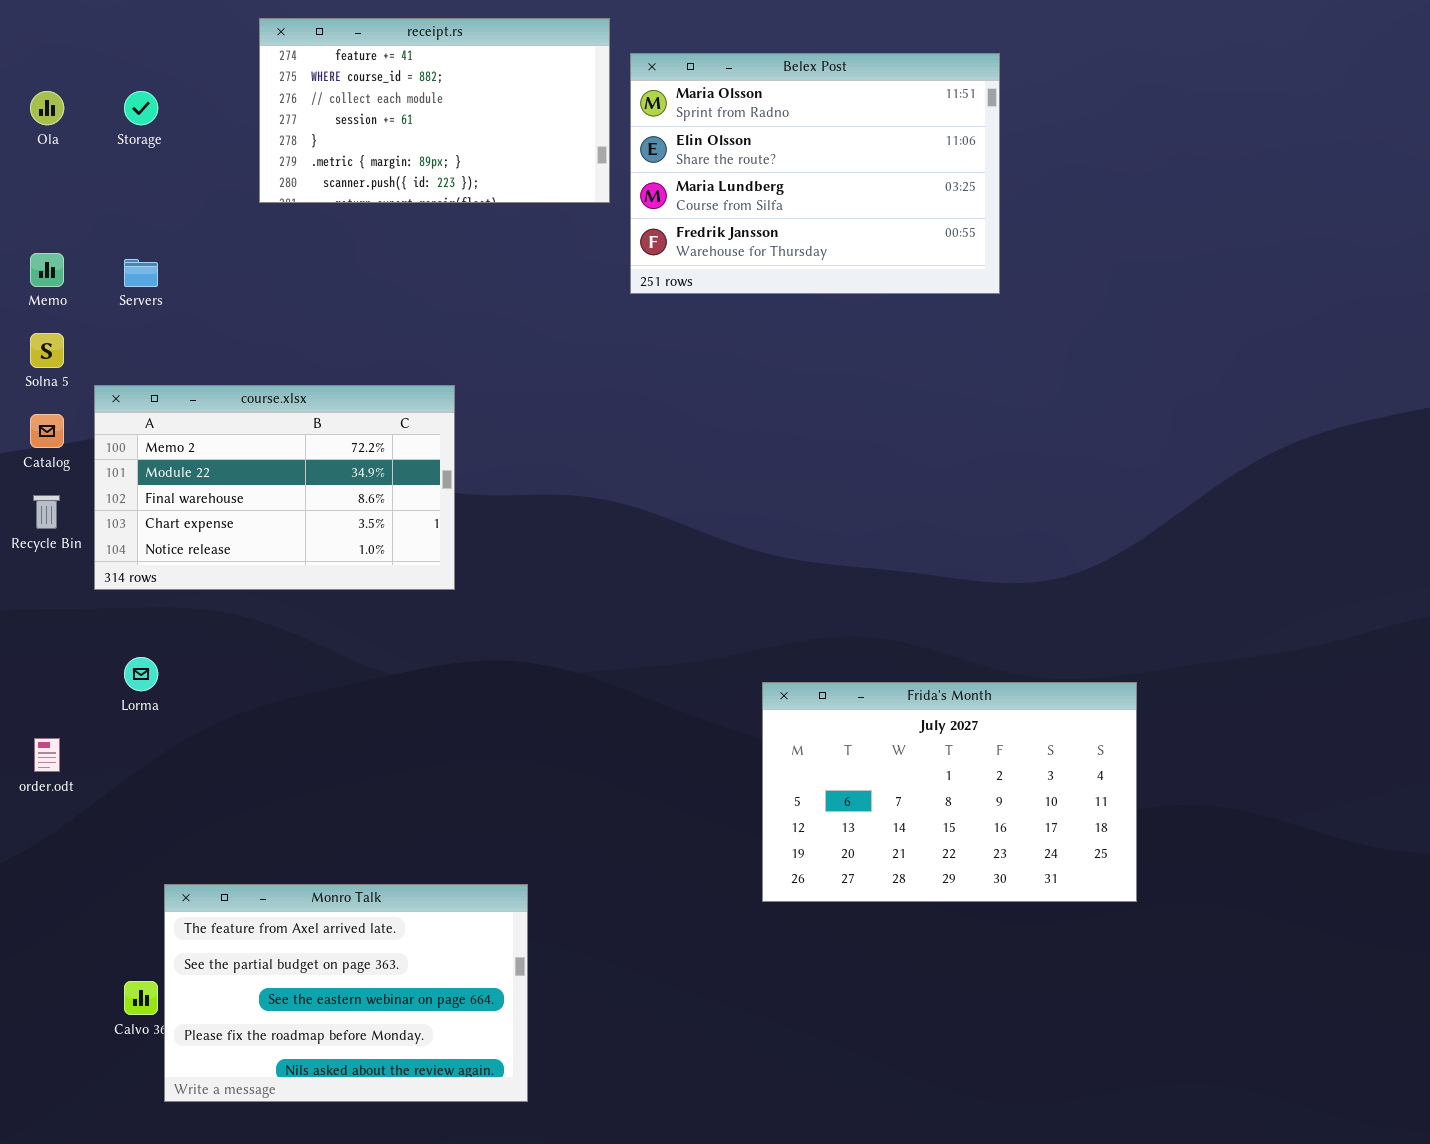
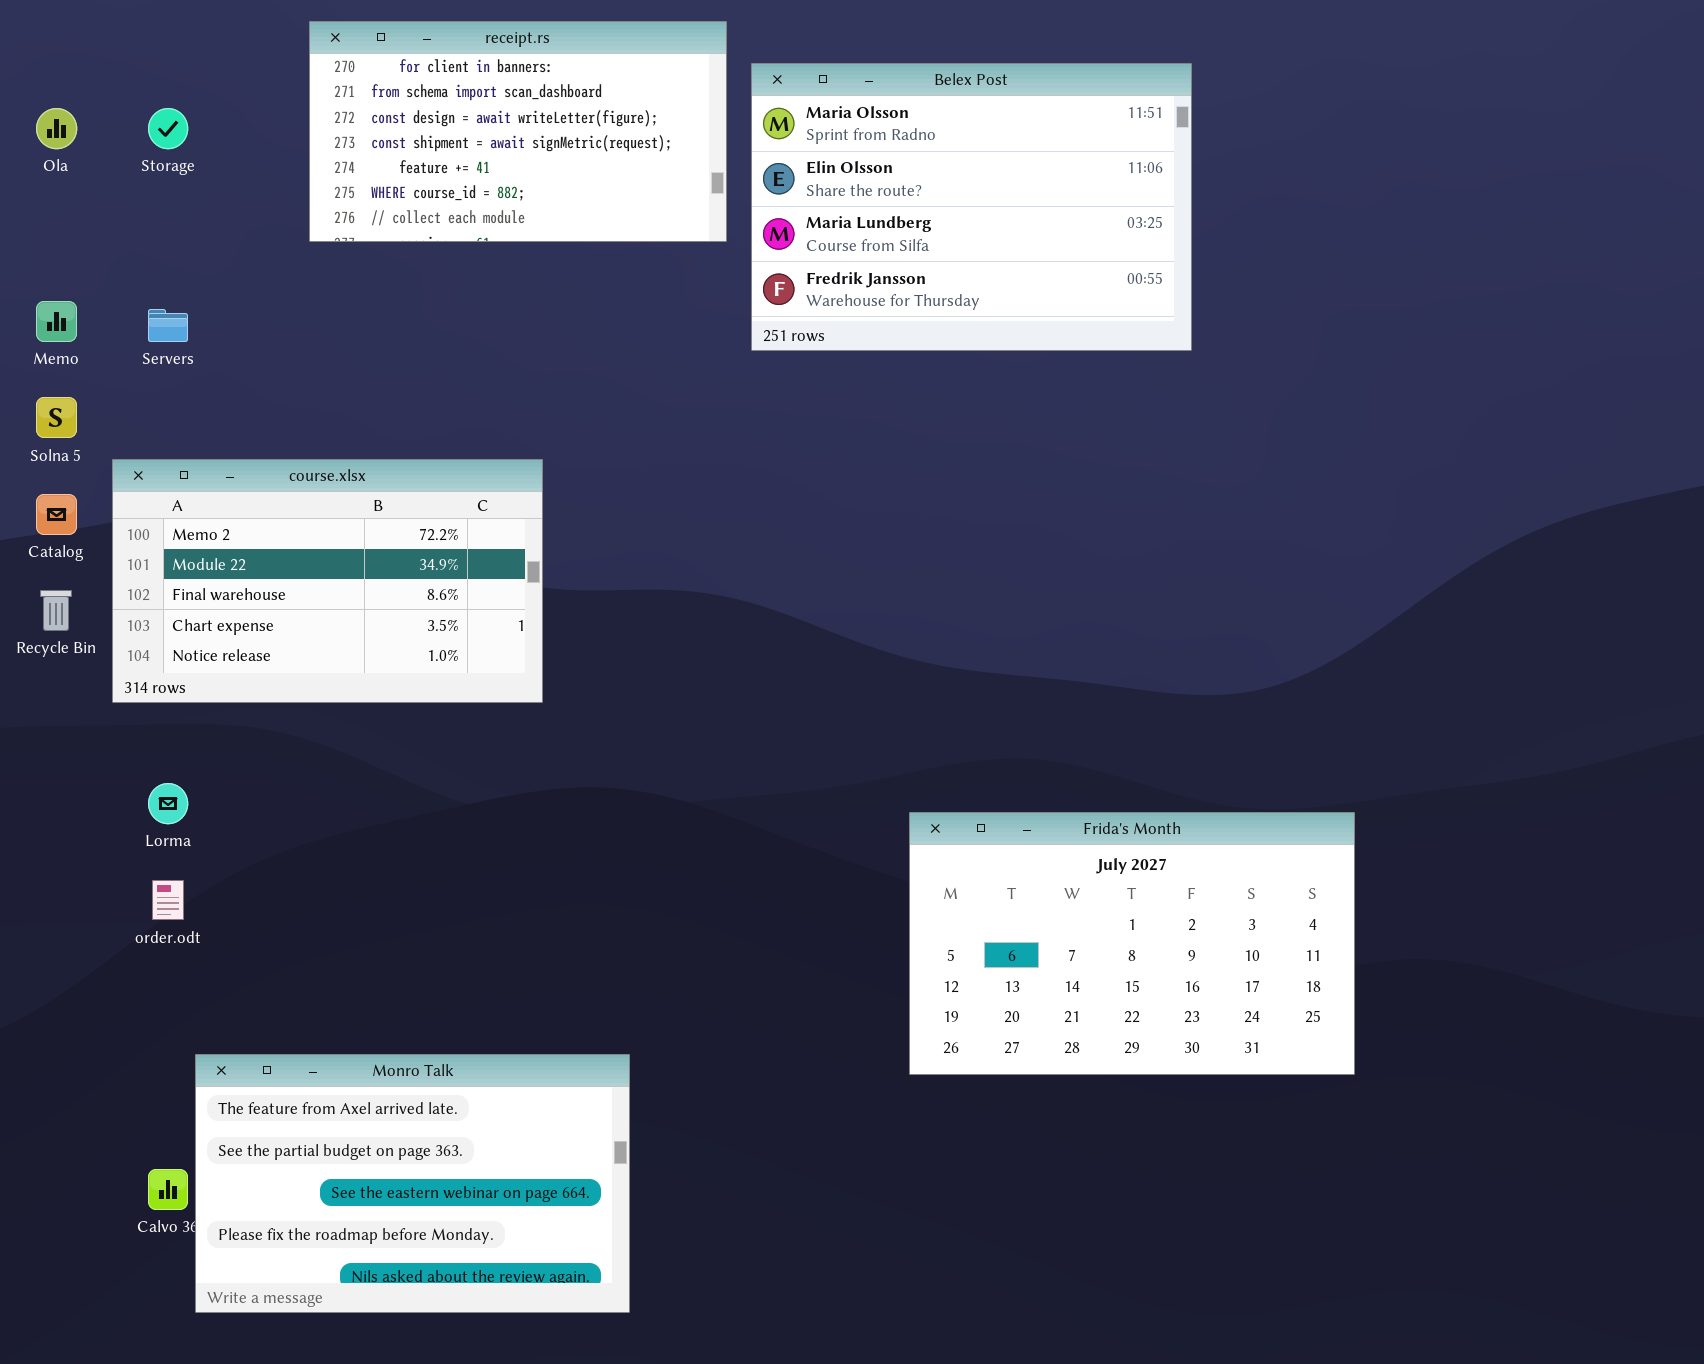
receipt.rs: [259,18,610,203] -> [309,21,727,242], scrolled up 4 rows
order.odt: [34,738,60,772] -> [152,880,184,920], moved

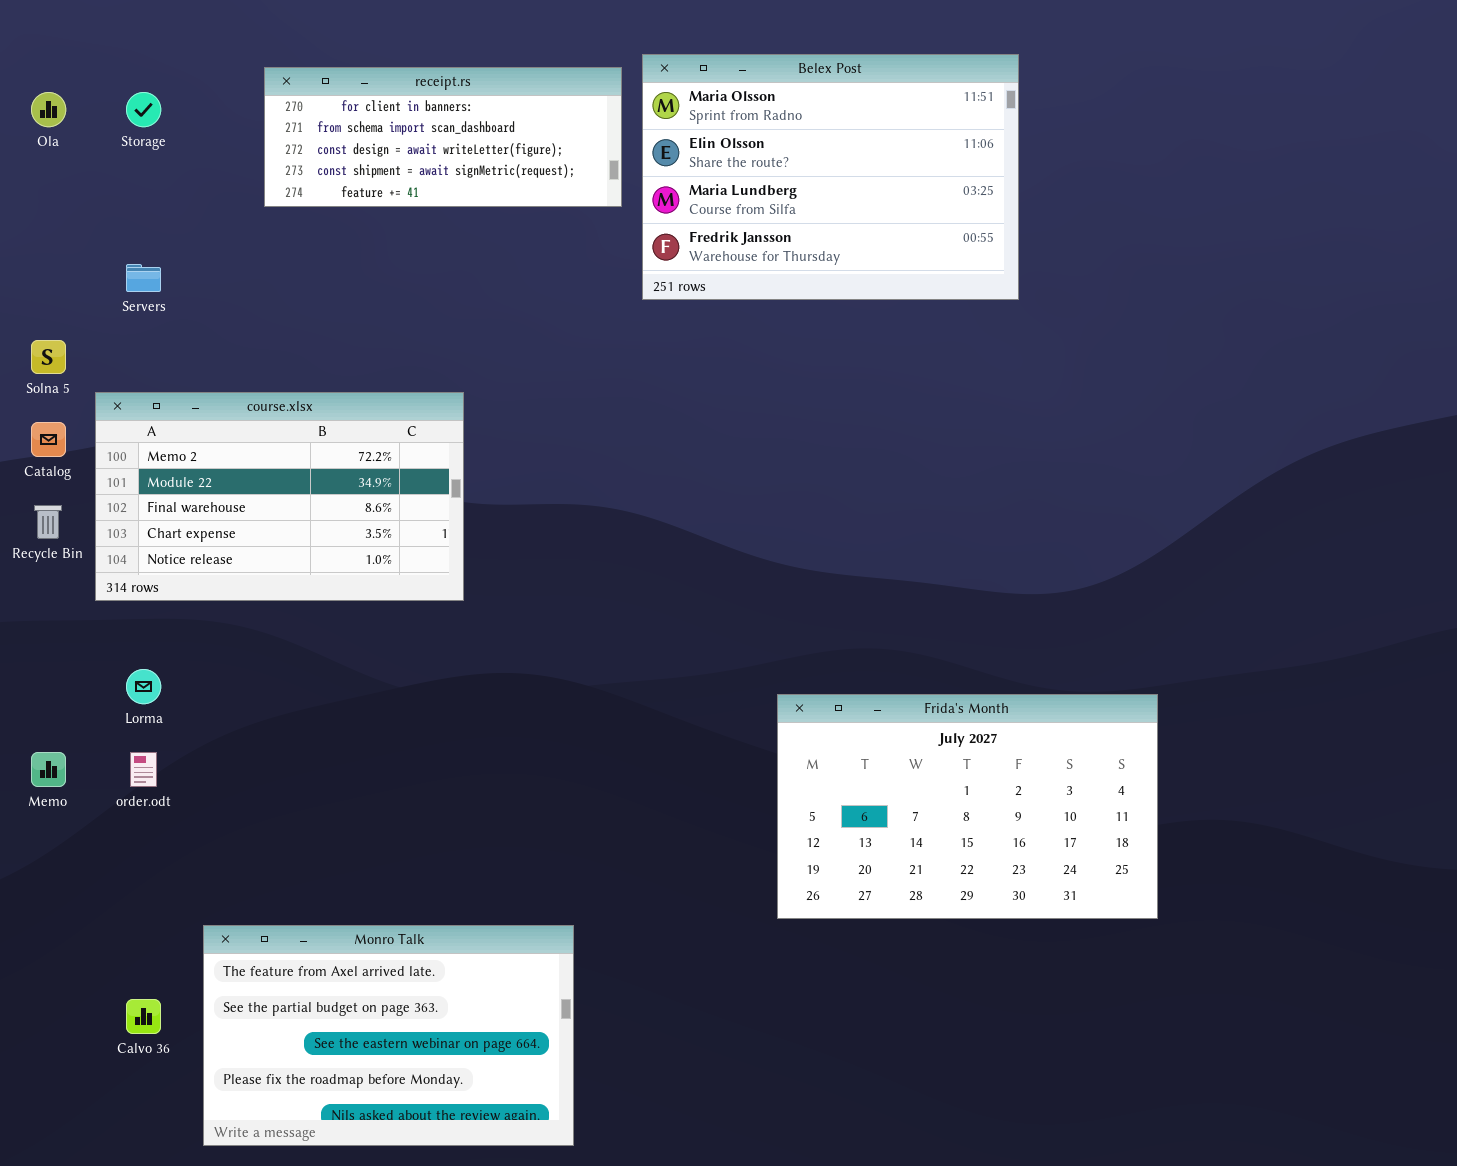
receipt.rs: [309,21,727,242] -> [264,67,622,207], resized
Memo: [36,301,77,342] -> [31,752,66,787], moved
Monro Talk: [195,1054,630,1313] -> [203,925,574,1146], moved

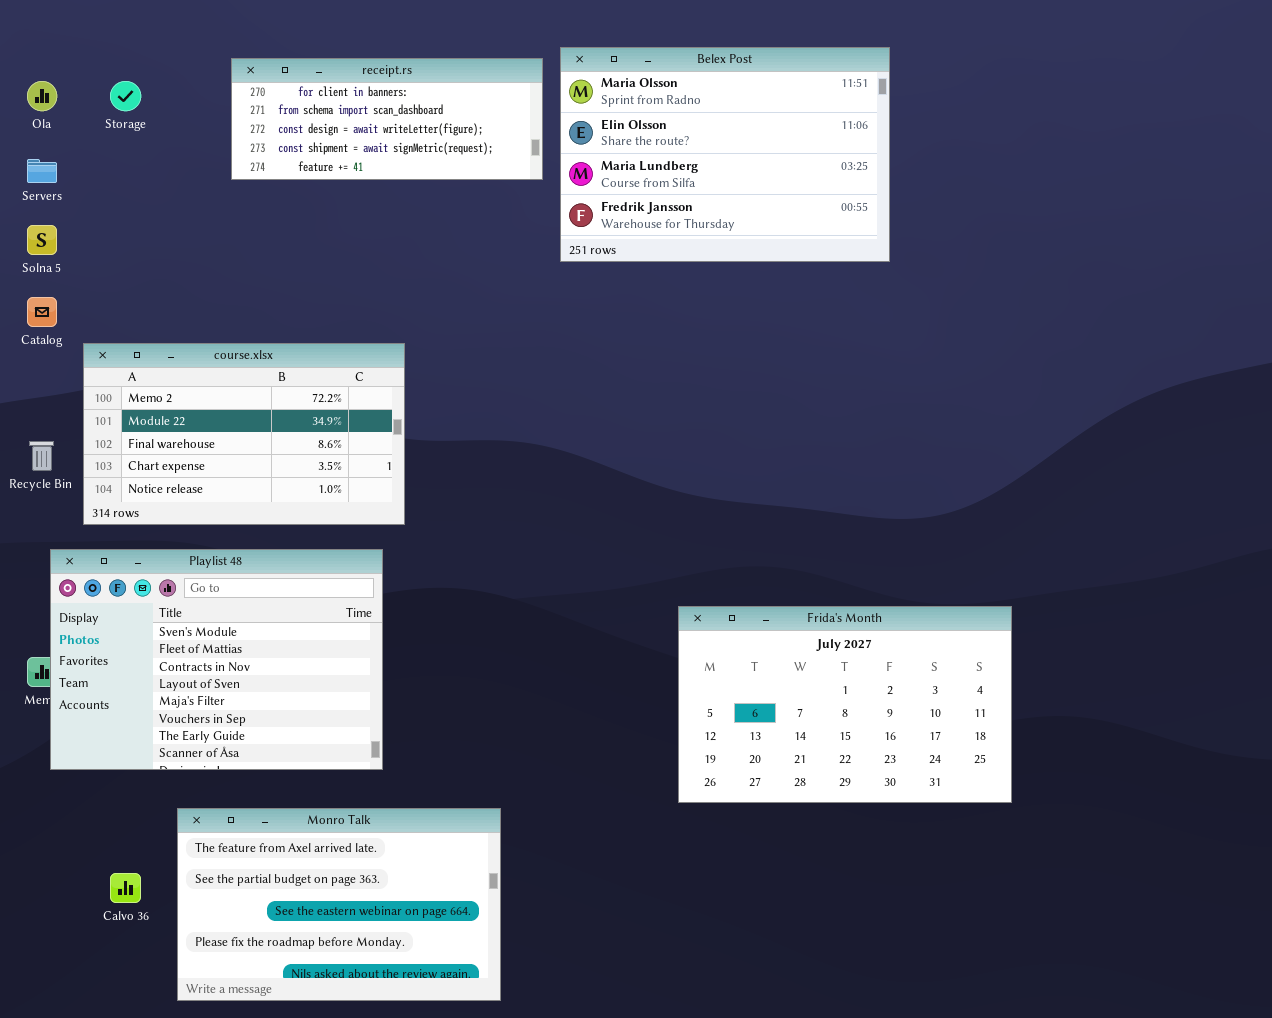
Servers: [126,264,161,292] -> [27,159,57,183], moved
Solna 5: [31,340,66,374] -> [27,225,57,255], moved
Catalog: [31,422,66,457] -> [27,297,57,327], moved
Playlist 48: none -> [50,549,383,770], opened

